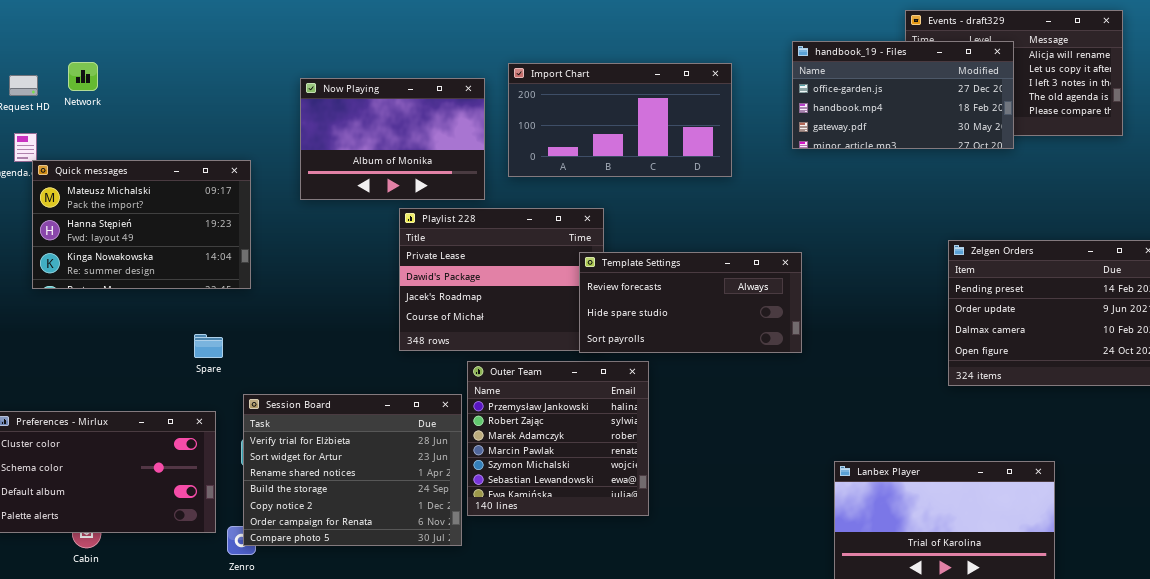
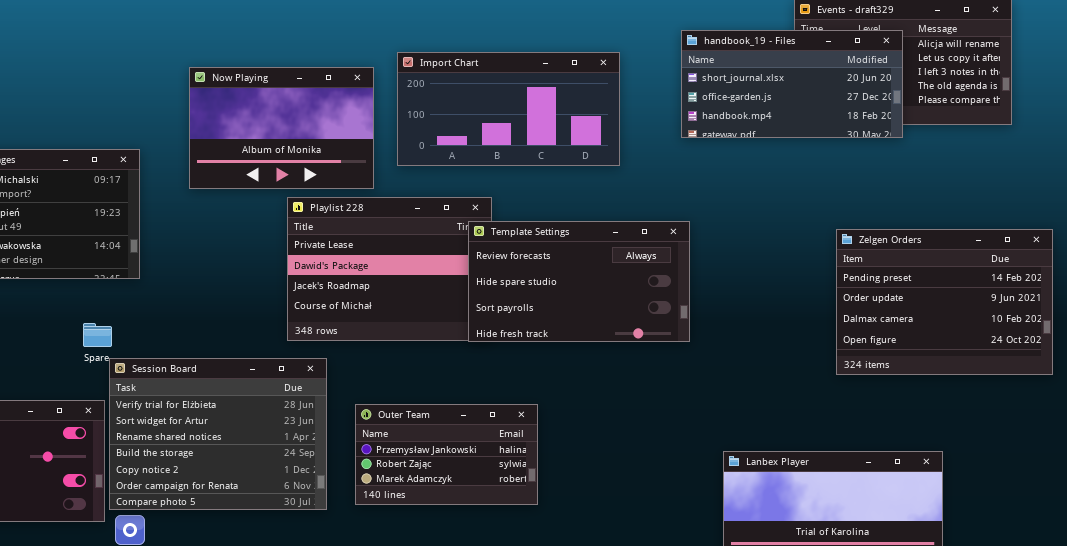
handbook_19 - Files: [792,41,1014,149] -> [681,30,903,138], scrolled up 1 row
Template Settings: [579,252,802,353] -> [468,221,690,342], resized
Outer Team: [467,361,649,516] -> [355,404,538,505], resized
Session Board: [243,394,462,546] -> [109,358,327,510], moved

